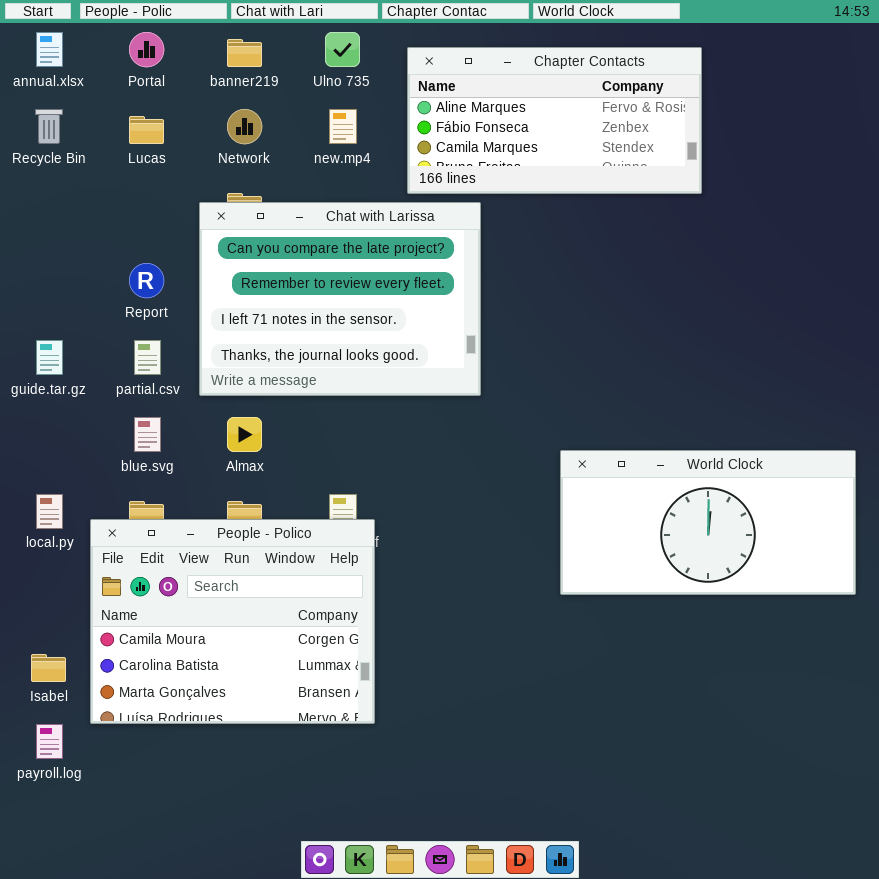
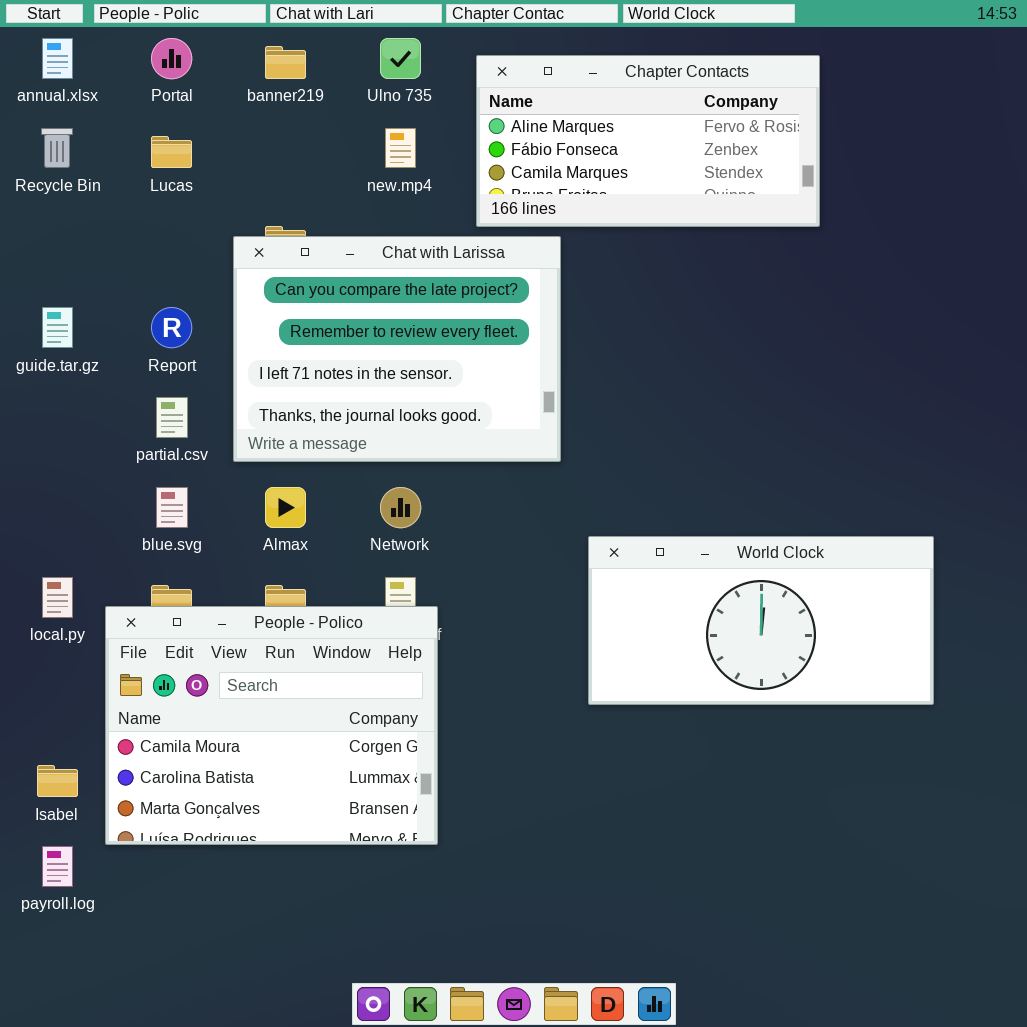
Network: [227,109,262,144] -> [380,487,421,528], moved
guide.tar.gz: [36,340,63,375] -> [42,307,73,348], moved
World Clock: [560,450,856,595] -> [588,536,934,705], moved

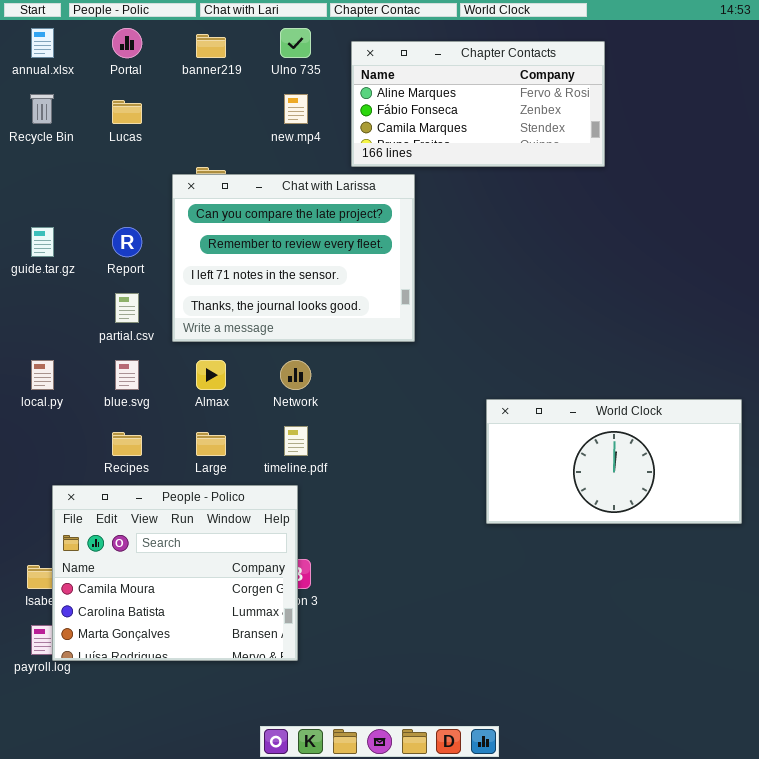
World Clock: [588,536,934,705] -> [486,399,742,524], moved
local.py: [42,577,73,618] -> [31,360,54,390], moved
People - Polico: [105,606,438,845] -> [52,485,298,661], moved

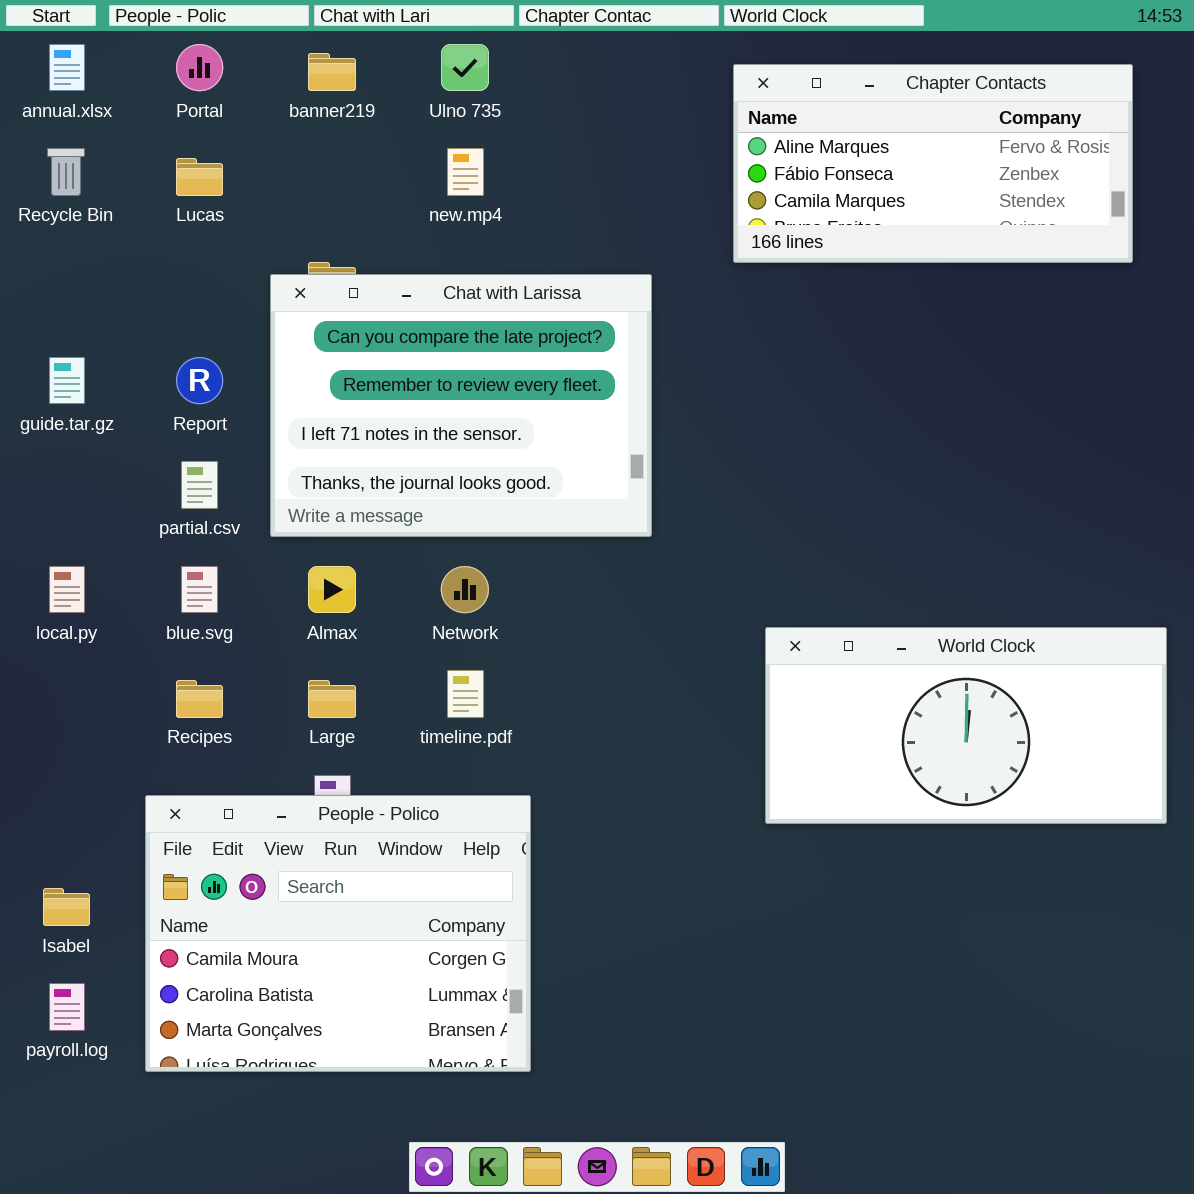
Chapter Contacts: [351,41,605,167] -> [733,64,1133,263], moved
People - Polico: [52,485,298,661] -> [145,795,531,1072], moved

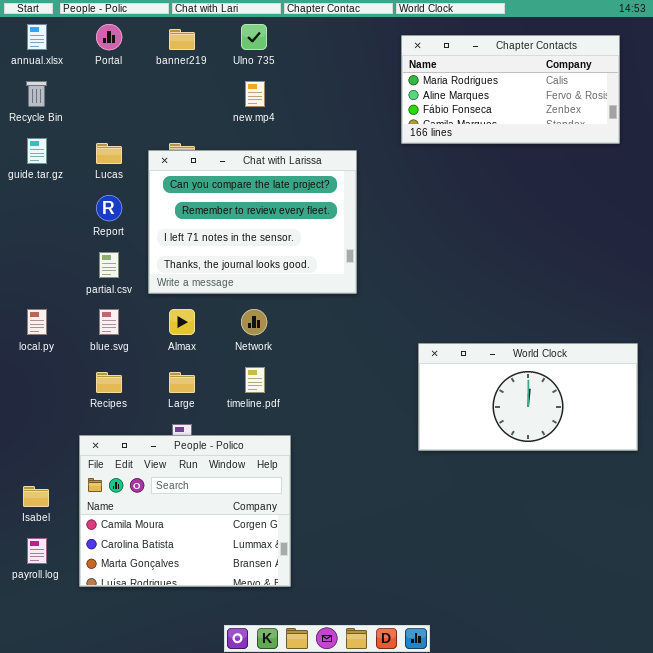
Chapter Contacts: [733,64,1133,263] -> [401,35,620,144], scrolled up 1 row
Lucas: [176,158,223,196] -> [96,143,122,164], moved
guide.tar.gz: [49,357,85,404] -> [27,138,47,164], moved

